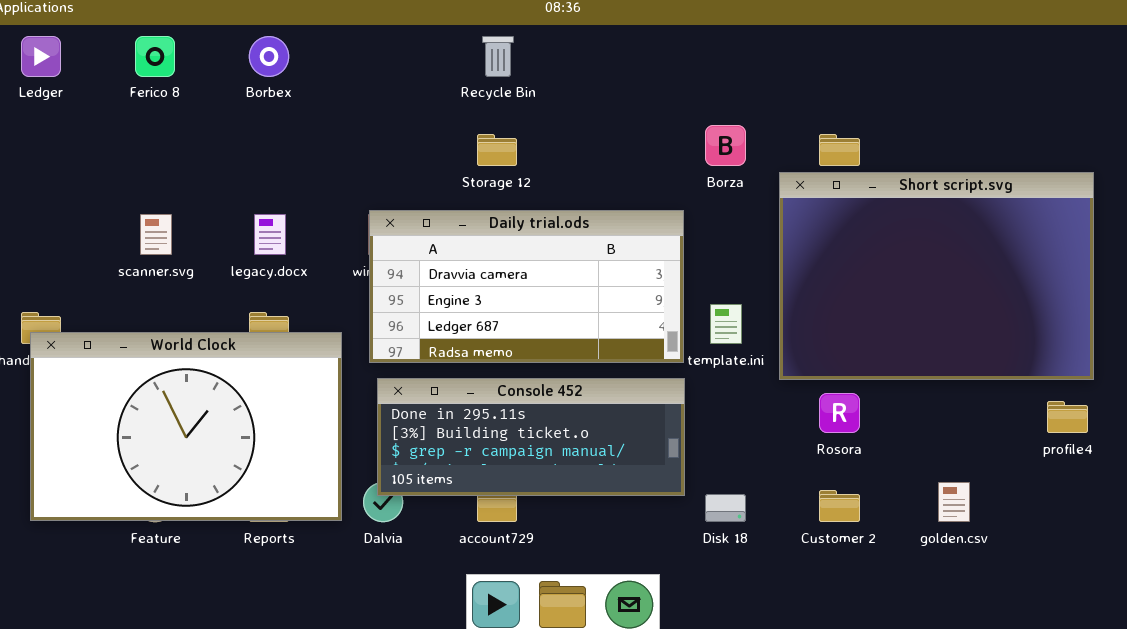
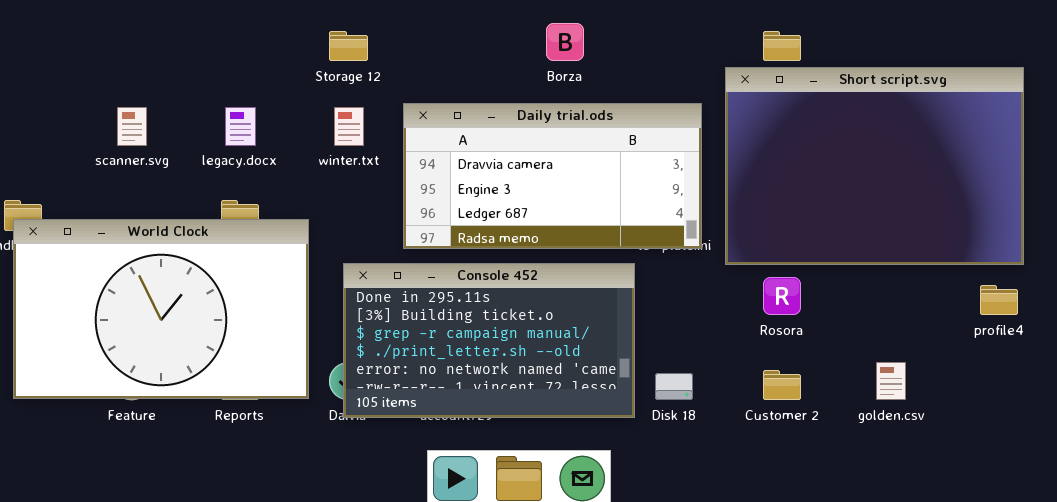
Borza: [705,125,746,166] -> [546,23,584,61], moved
Storage 12: [477,134,517,166] -> [329,31,368,61], moved
Daily trial.ods: [369,210,684,363] -> [403,103,702,249], moved
Console 452: [377,378,685,496] -> [343,263,635,418], resized

